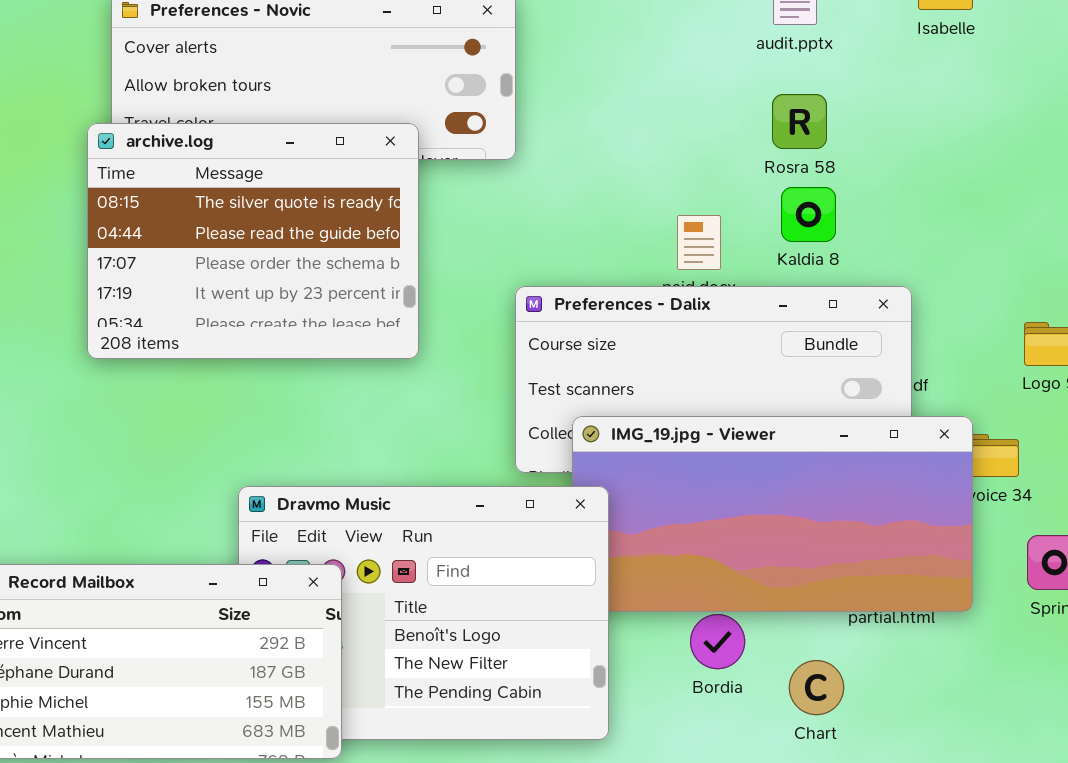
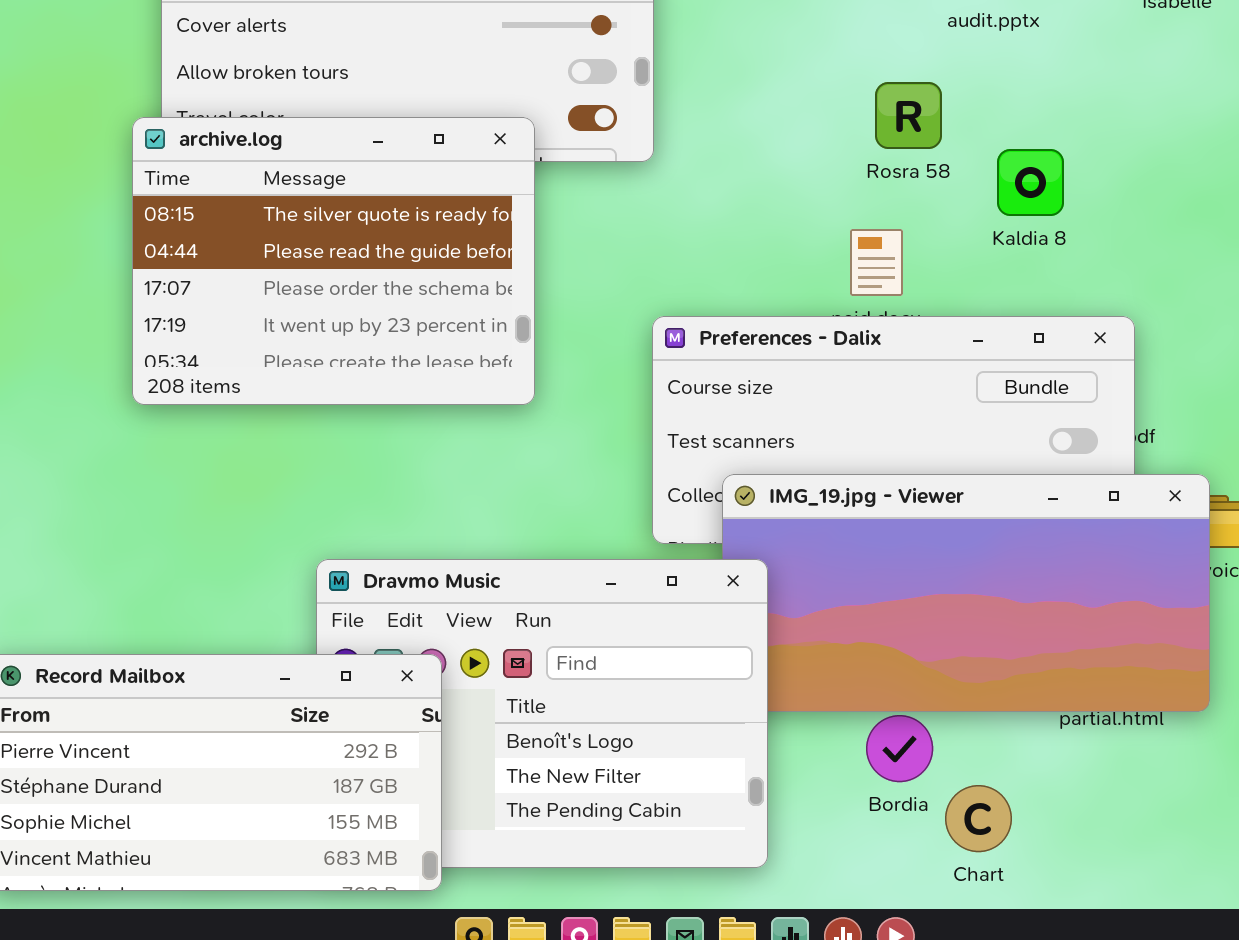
Rosra 58: [772,94,827,149] -> [875,82,942,149], moved
Kaldia 8: [781,187,836,242] -> [997,149,1064,216], moved
Chart: [789,660,844,715] -> [945,785,1012,852], moved

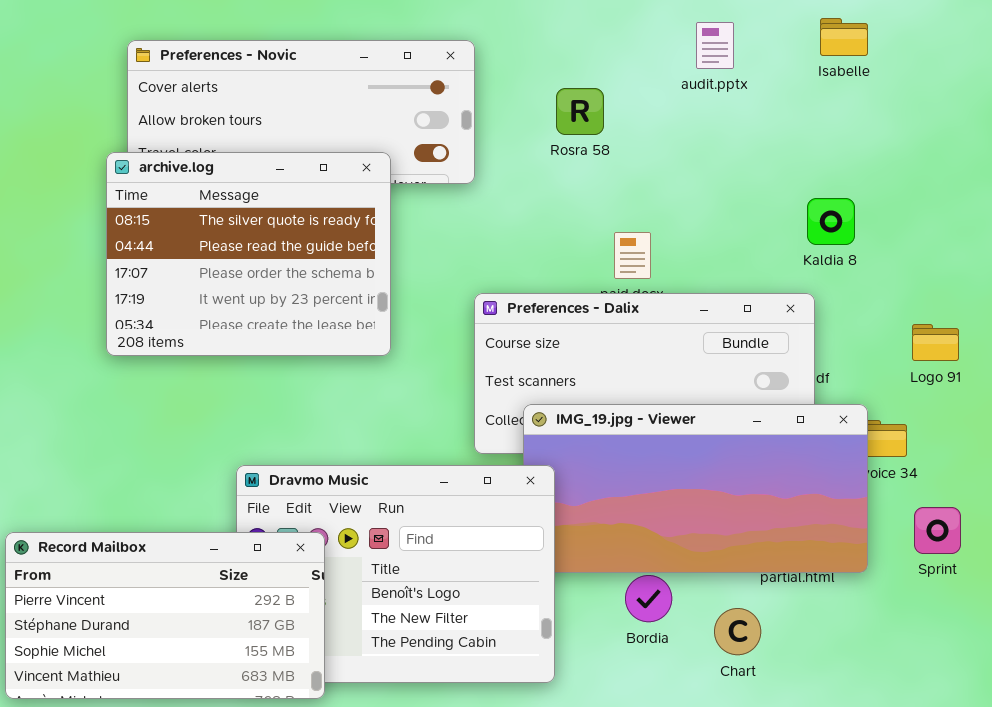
Rosra 58: [875,82,942,149] -> [556,88,604,135], moved
Kaldia 8: [997,149,1064,216] -> [807,198,855,245], moved
Chart: [945,785,1012,852] -> [714,608,761,655], moved

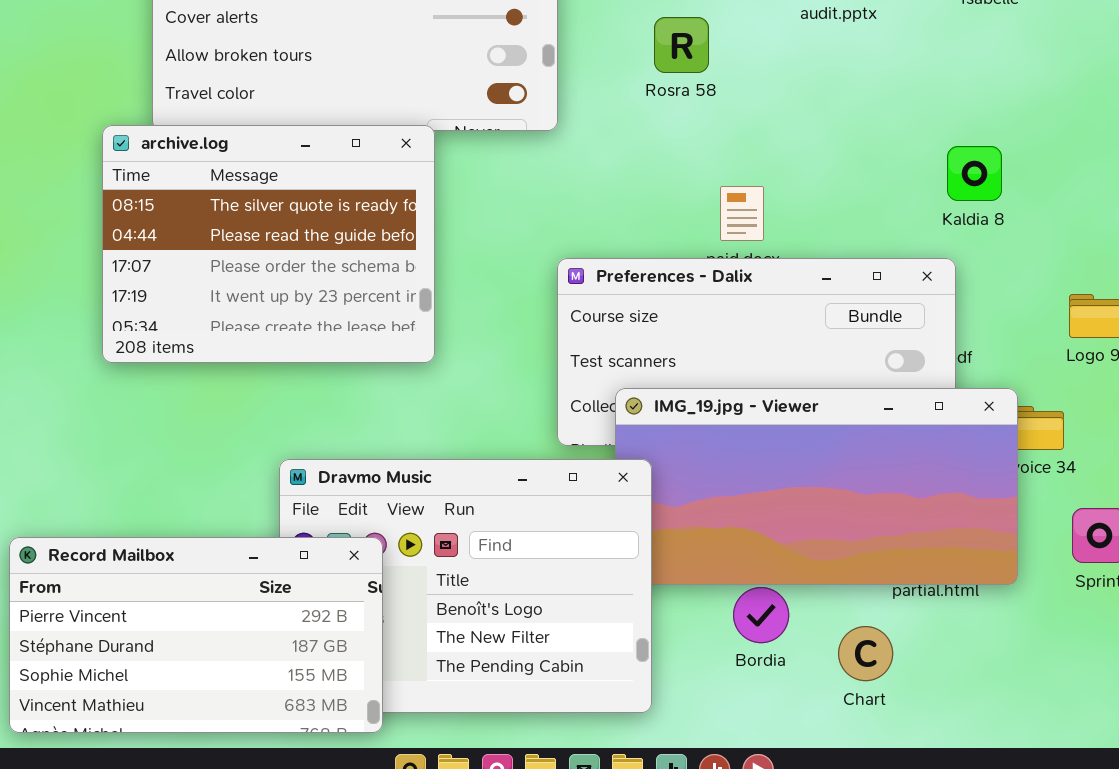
archive.log: [106,152,391,356] -> [102,125,435,363], moved

